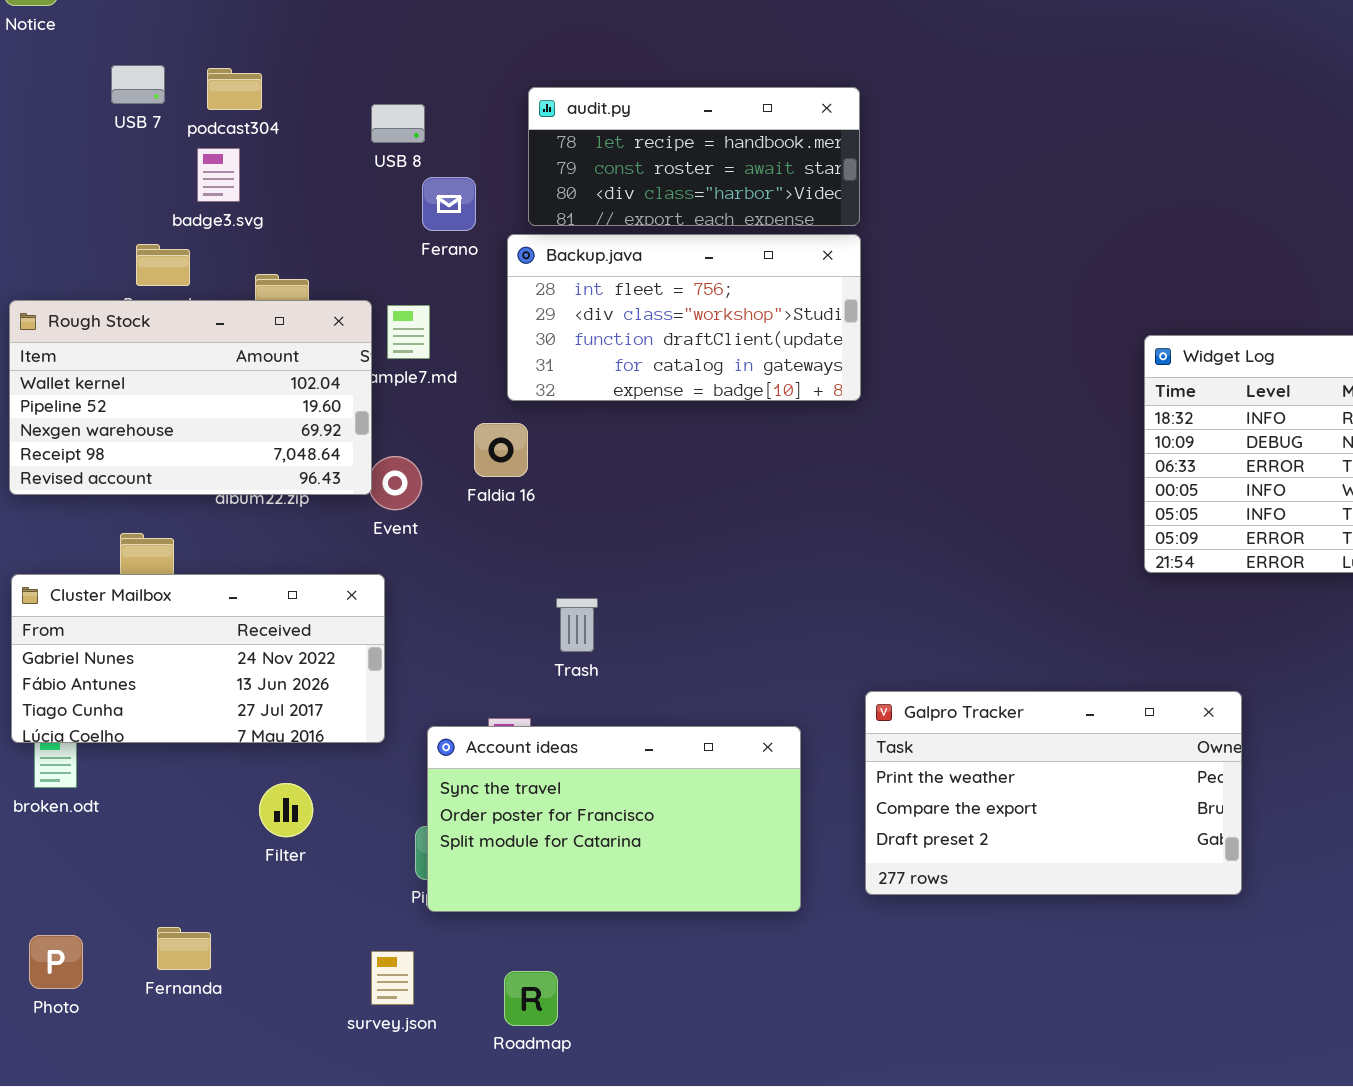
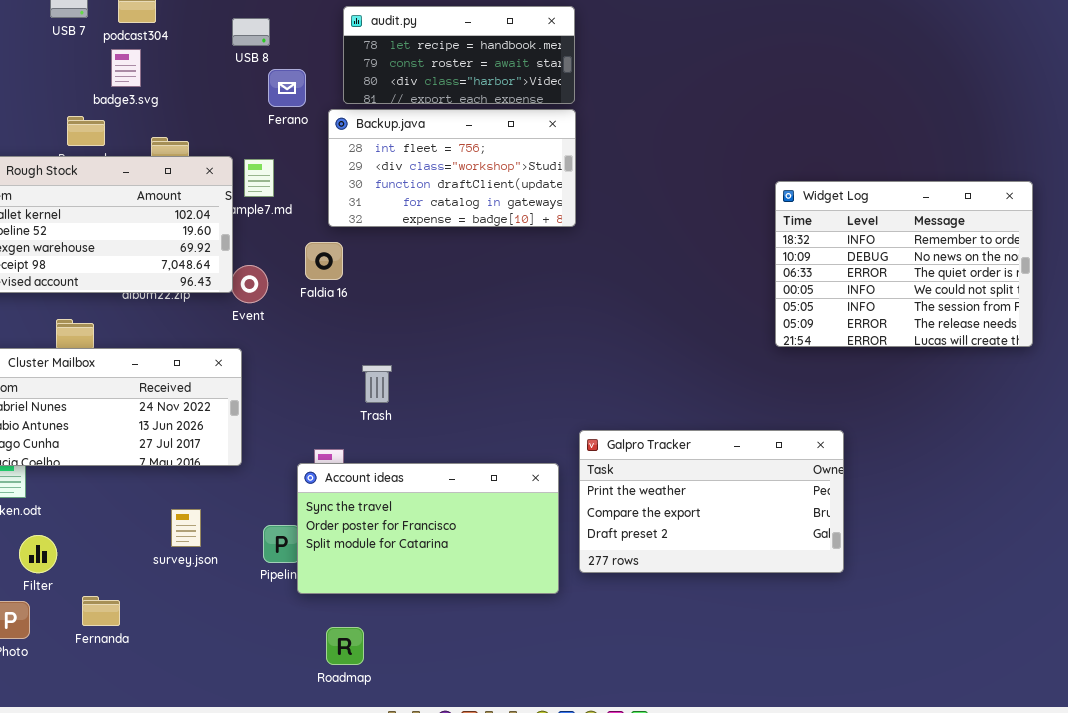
Account ideas: [427,726,801,912] -> [297,463,559,594], moved
Filter: [259,783,313,837] -> [19,535,57,573], moved
survey.json: [371,951,414,1005] -> [171,509,201,547], moved

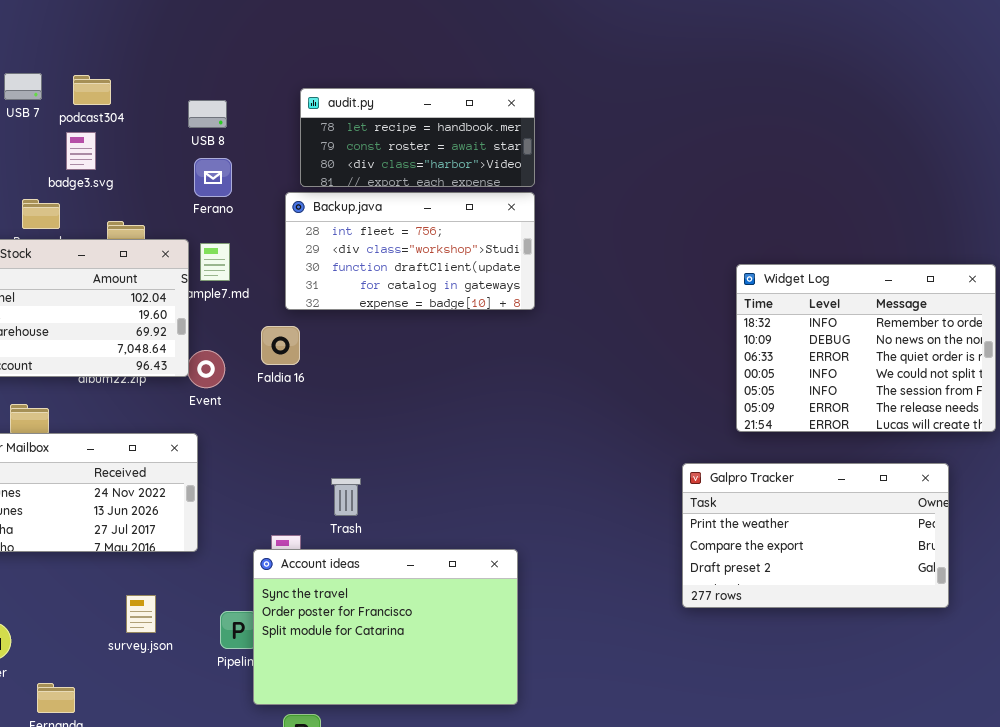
Ferano: [268,69,306,107] -> [194,158,232,197], moved
Trash: [362,365,392,403] -> [331,478,361,516], moved
Galpro Tracker: [579,430,844,573] -> [682,463,949,608], moved
Account ideas: [297,463,559,594] -> [253,549,518,705], resized

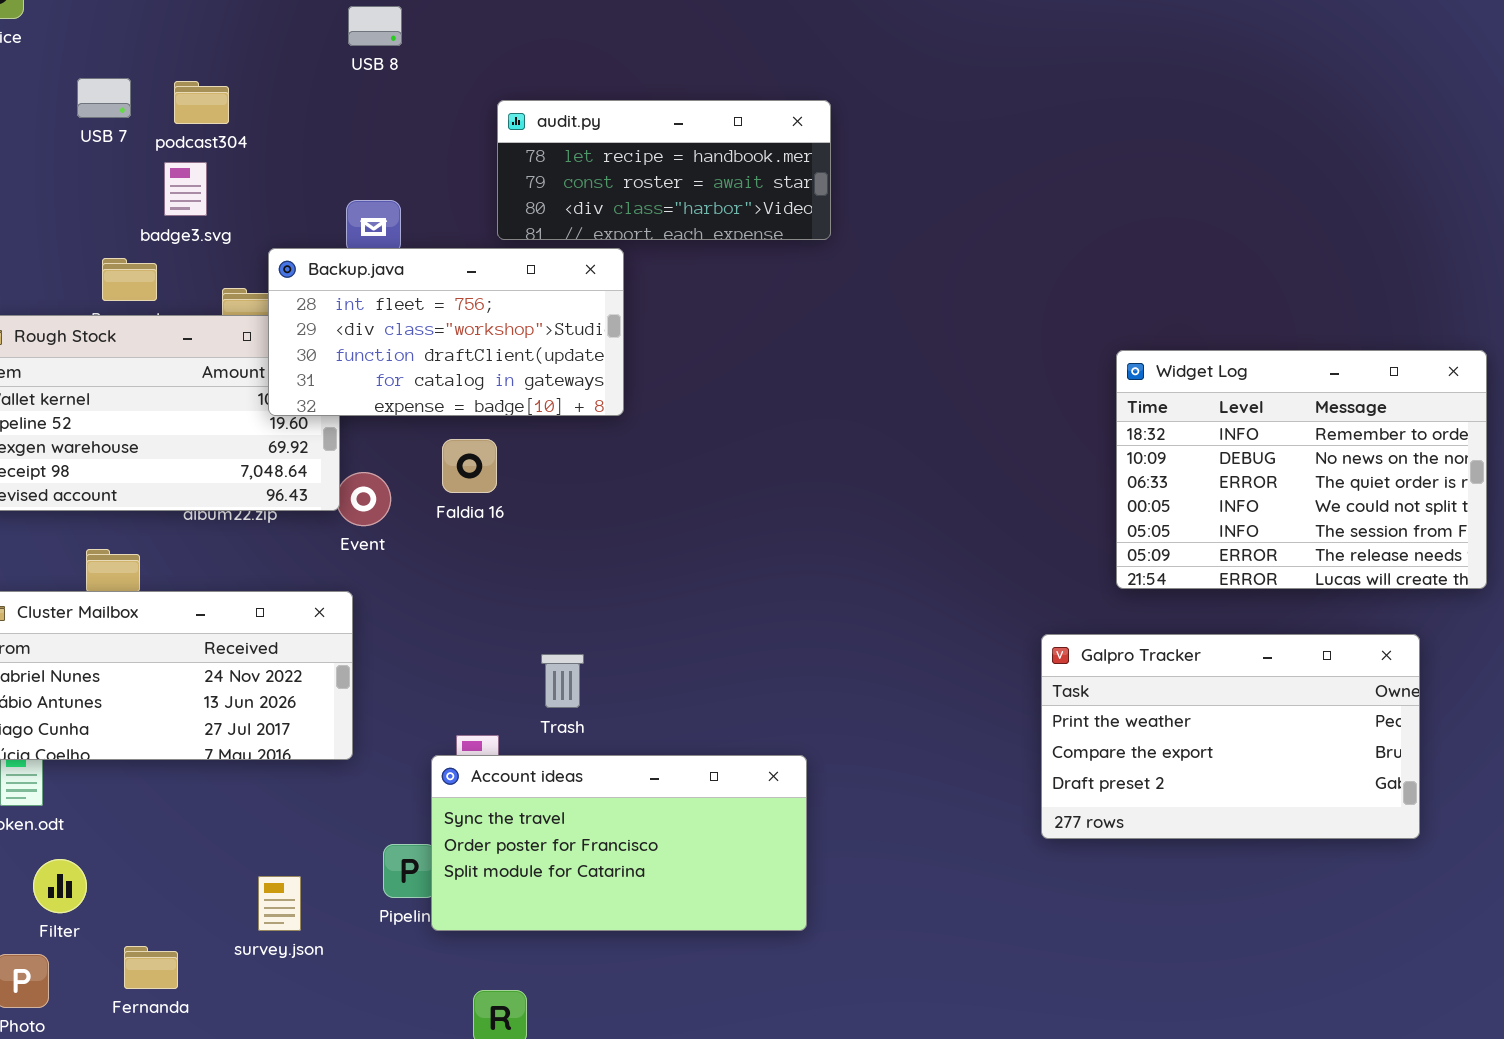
USB 8: [188,100,227,128] -> [348,6,402,46], moved
Backup.java: [285,192,535,310] -> [268,248,624,416], moved
Account ideas: [253,549,518,705] -> [431,755,807,931], resized
survey.json: [126,595,156,633] -> [258,876,301,931], moved

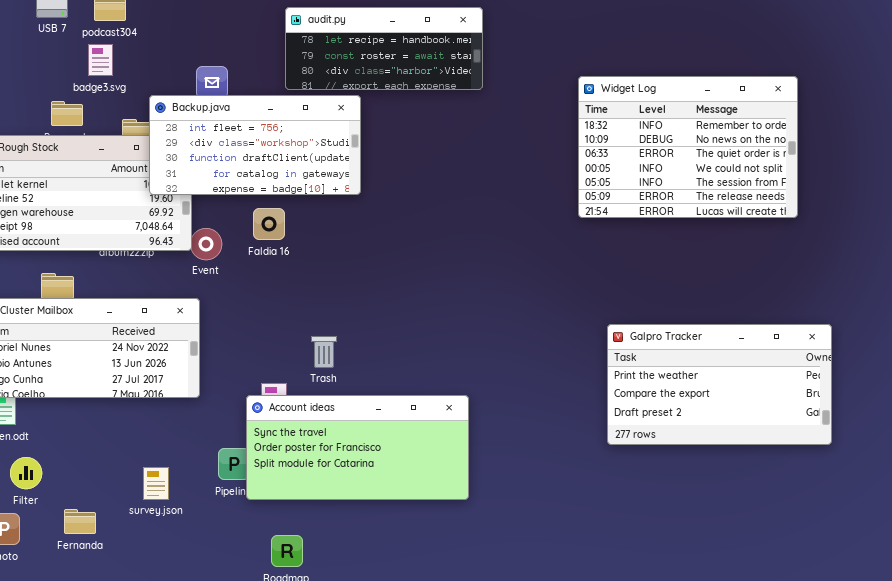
Widget Log: [1116,350,1487,589] -> [578,76,798,218], moved

